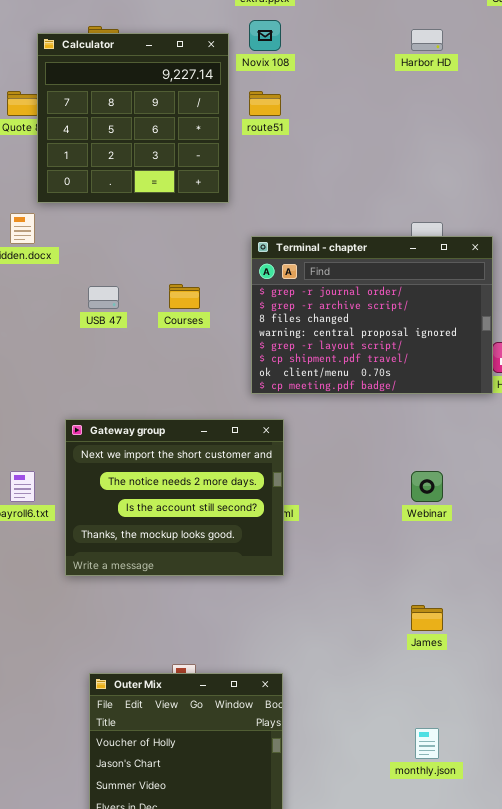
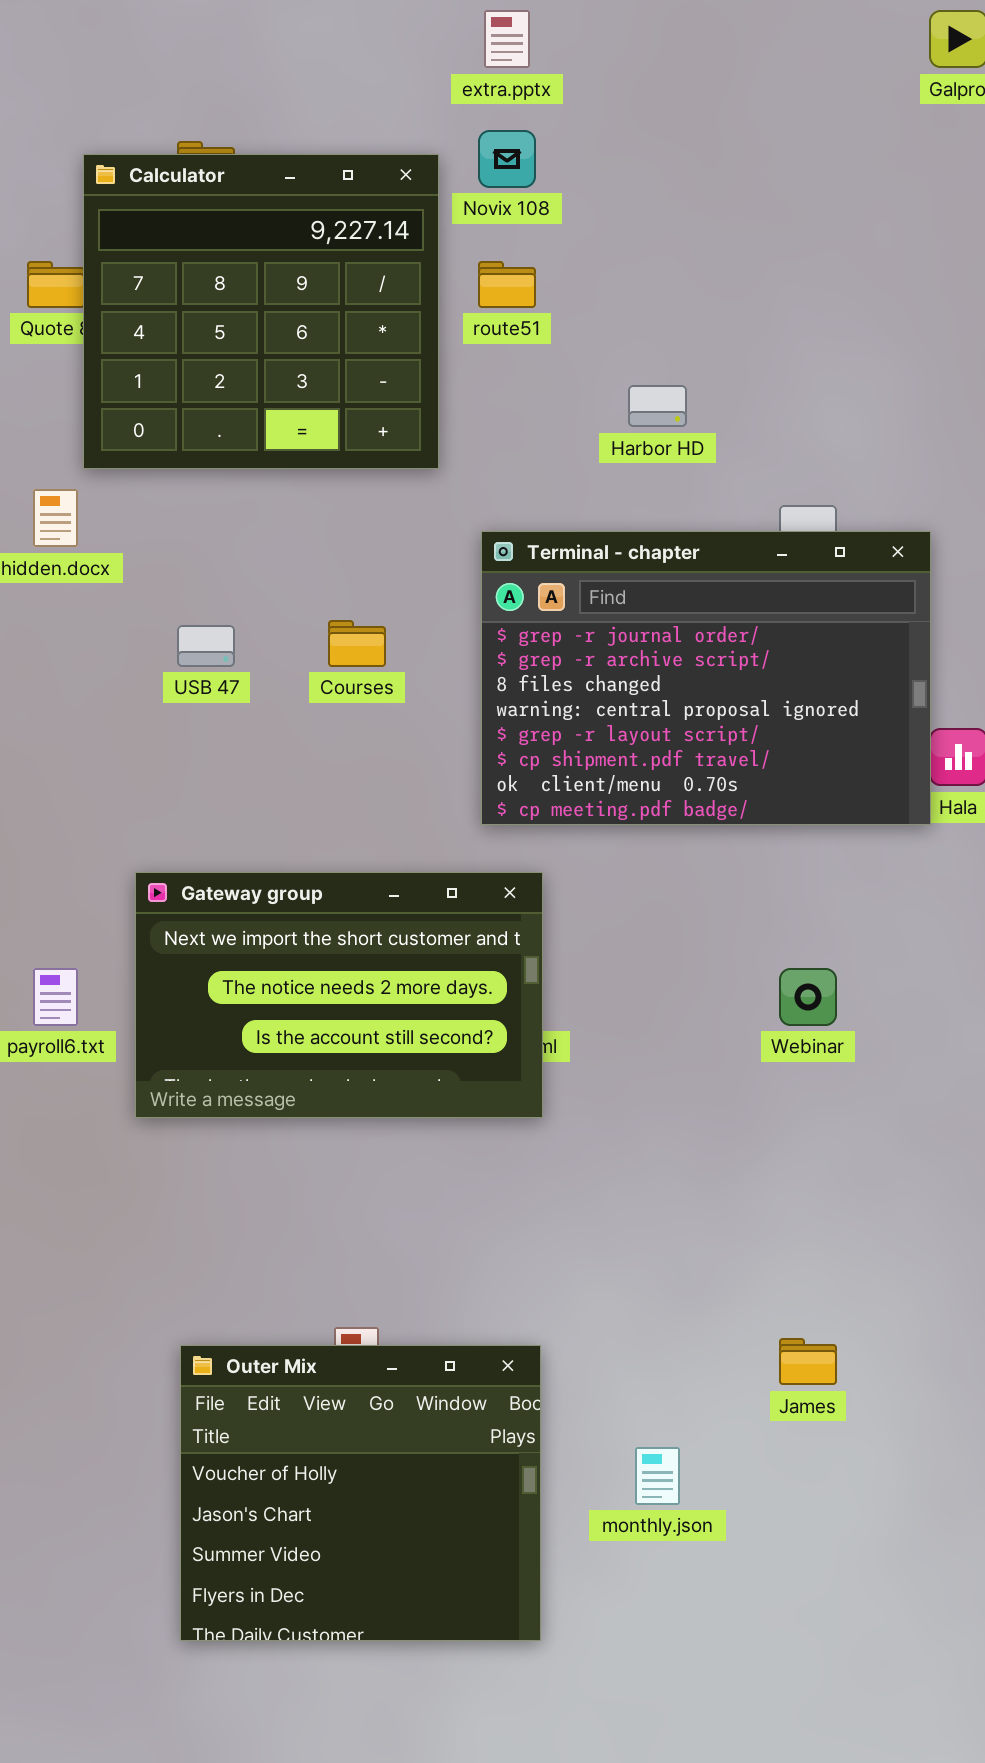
Harbor HD: [411,29,443,51] -> [628,385,687,427], moved
Gateway group: [65,419,284,576] -> [135,872,543,1118], resized
James: [411,605,443,631] -> [779,1338,837,1385], moved
monthly.json: [415,728,439,759] -> [635,1447,680,1505], moved

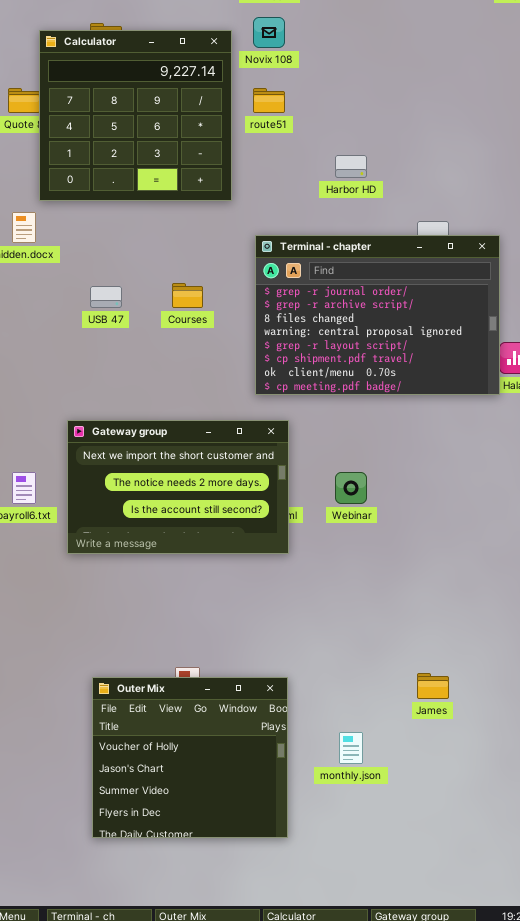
Webinar: [779,968,837,1026] -> [335,472,367,504], moved

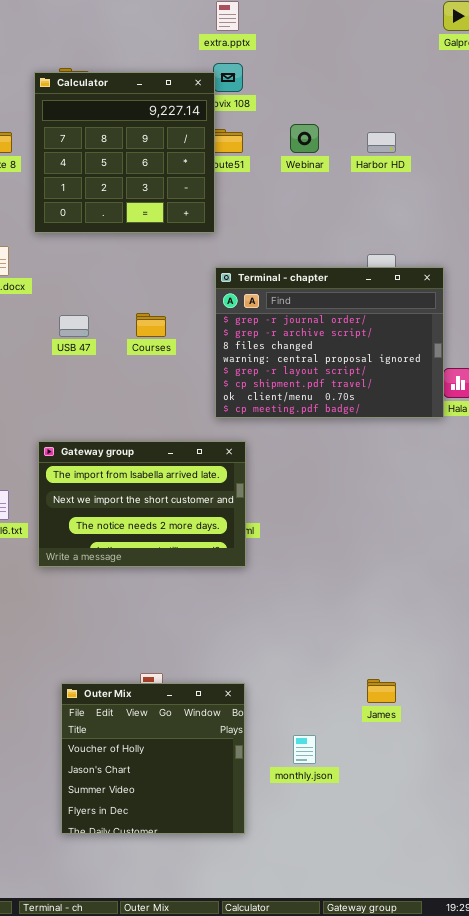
Calculator: [39,30,232,201] -> [34,72,215,233], moved
Harbor HD: [335,155,367,178] -> [367,132,396,153], moved
Gateway group: [67,420,289,554] -> [38,441,246,567], scrolled up 1 row
Webinar: [335,472,367,504] -> [290,124,319,153], moved

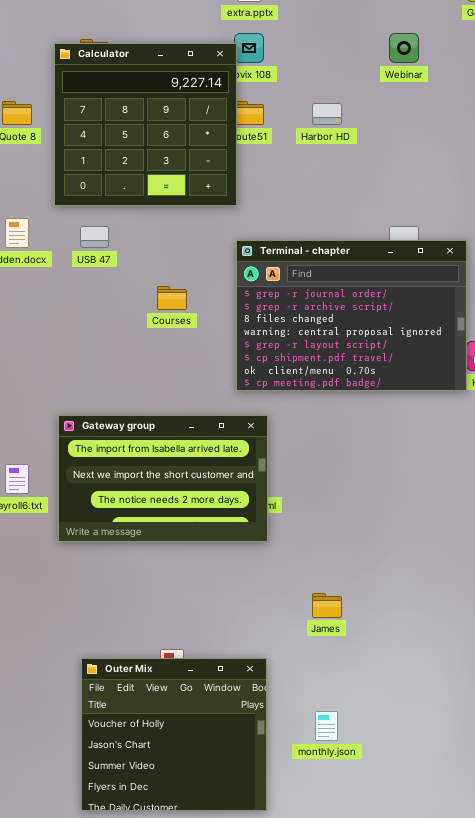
Webinar: [290,124,319,153] -> [389,33,419,63], moved
Harbor HD: [367,132,396,153] -> [312,103,342,125], moved
USB 47: [59,315,89,337] -> [80,226,109,248], moved
James: [367,679,396,703] -> [312,593,342,618], moved

